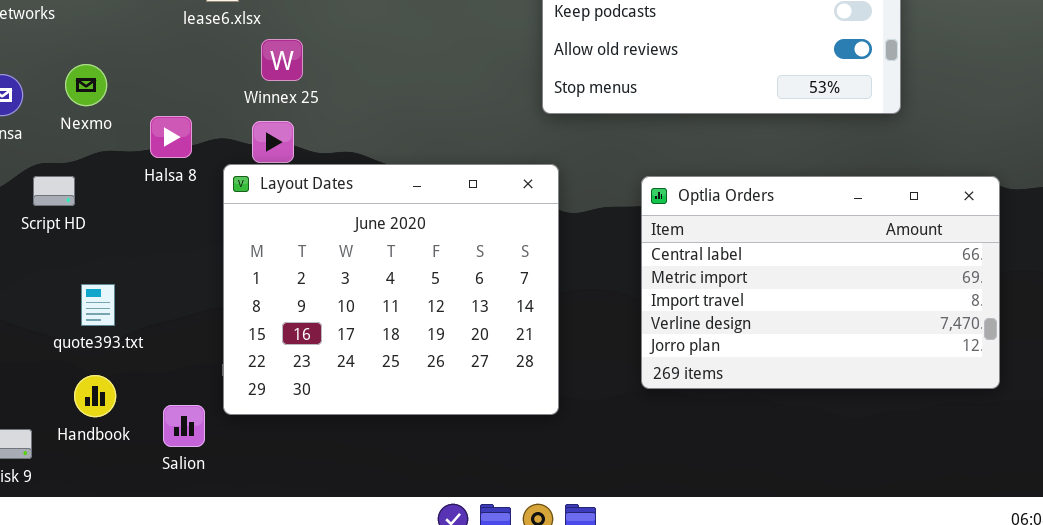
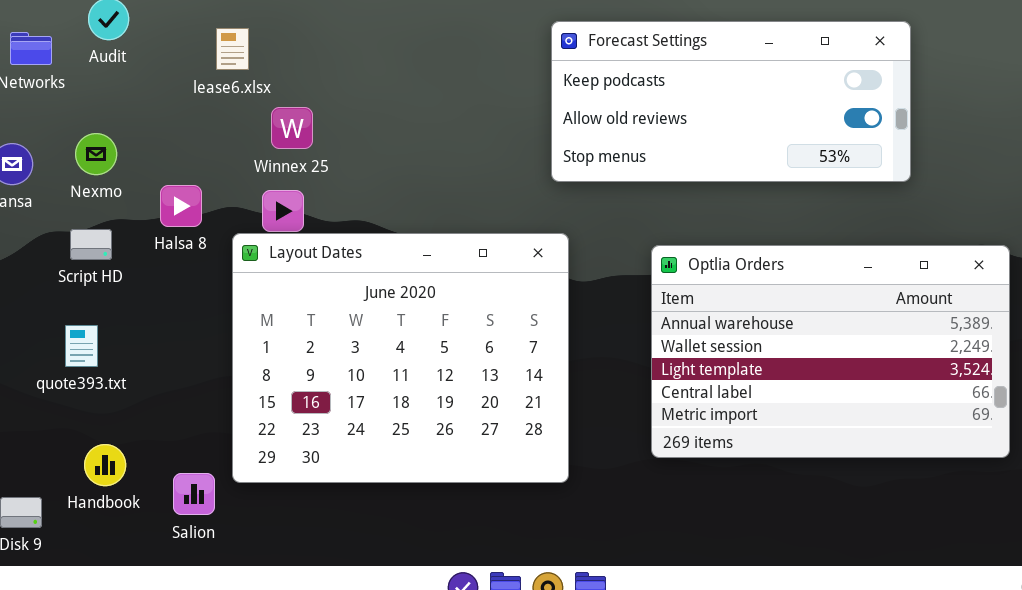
Script HD: [33,176,75,206] -> [70,229,112,260], moved
Optlia Orders: [641,176,1000,389] -> [651,245,1010,458], scrolled up 3 rows
quote393.txt: [81,284,115,326] -> [65,325,98,367], moved

